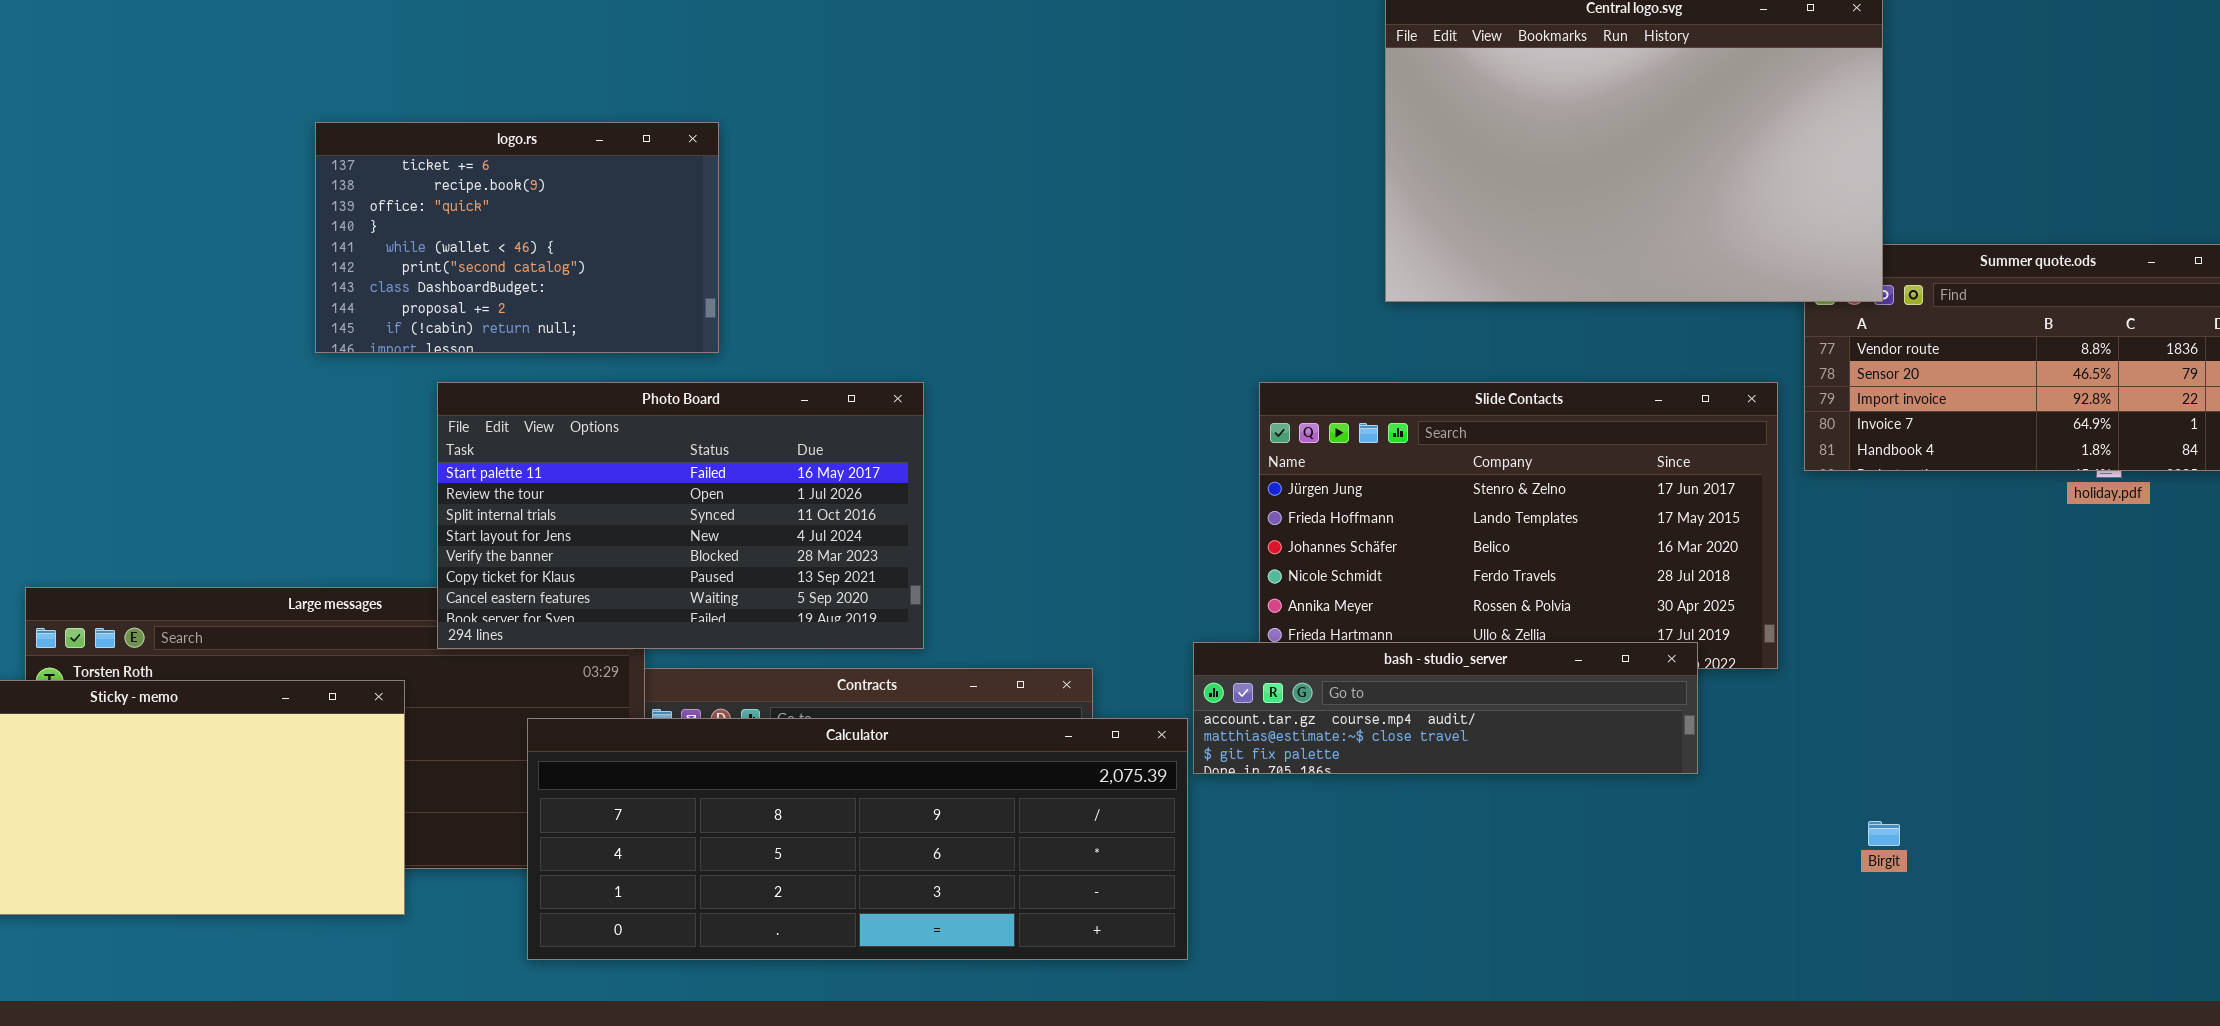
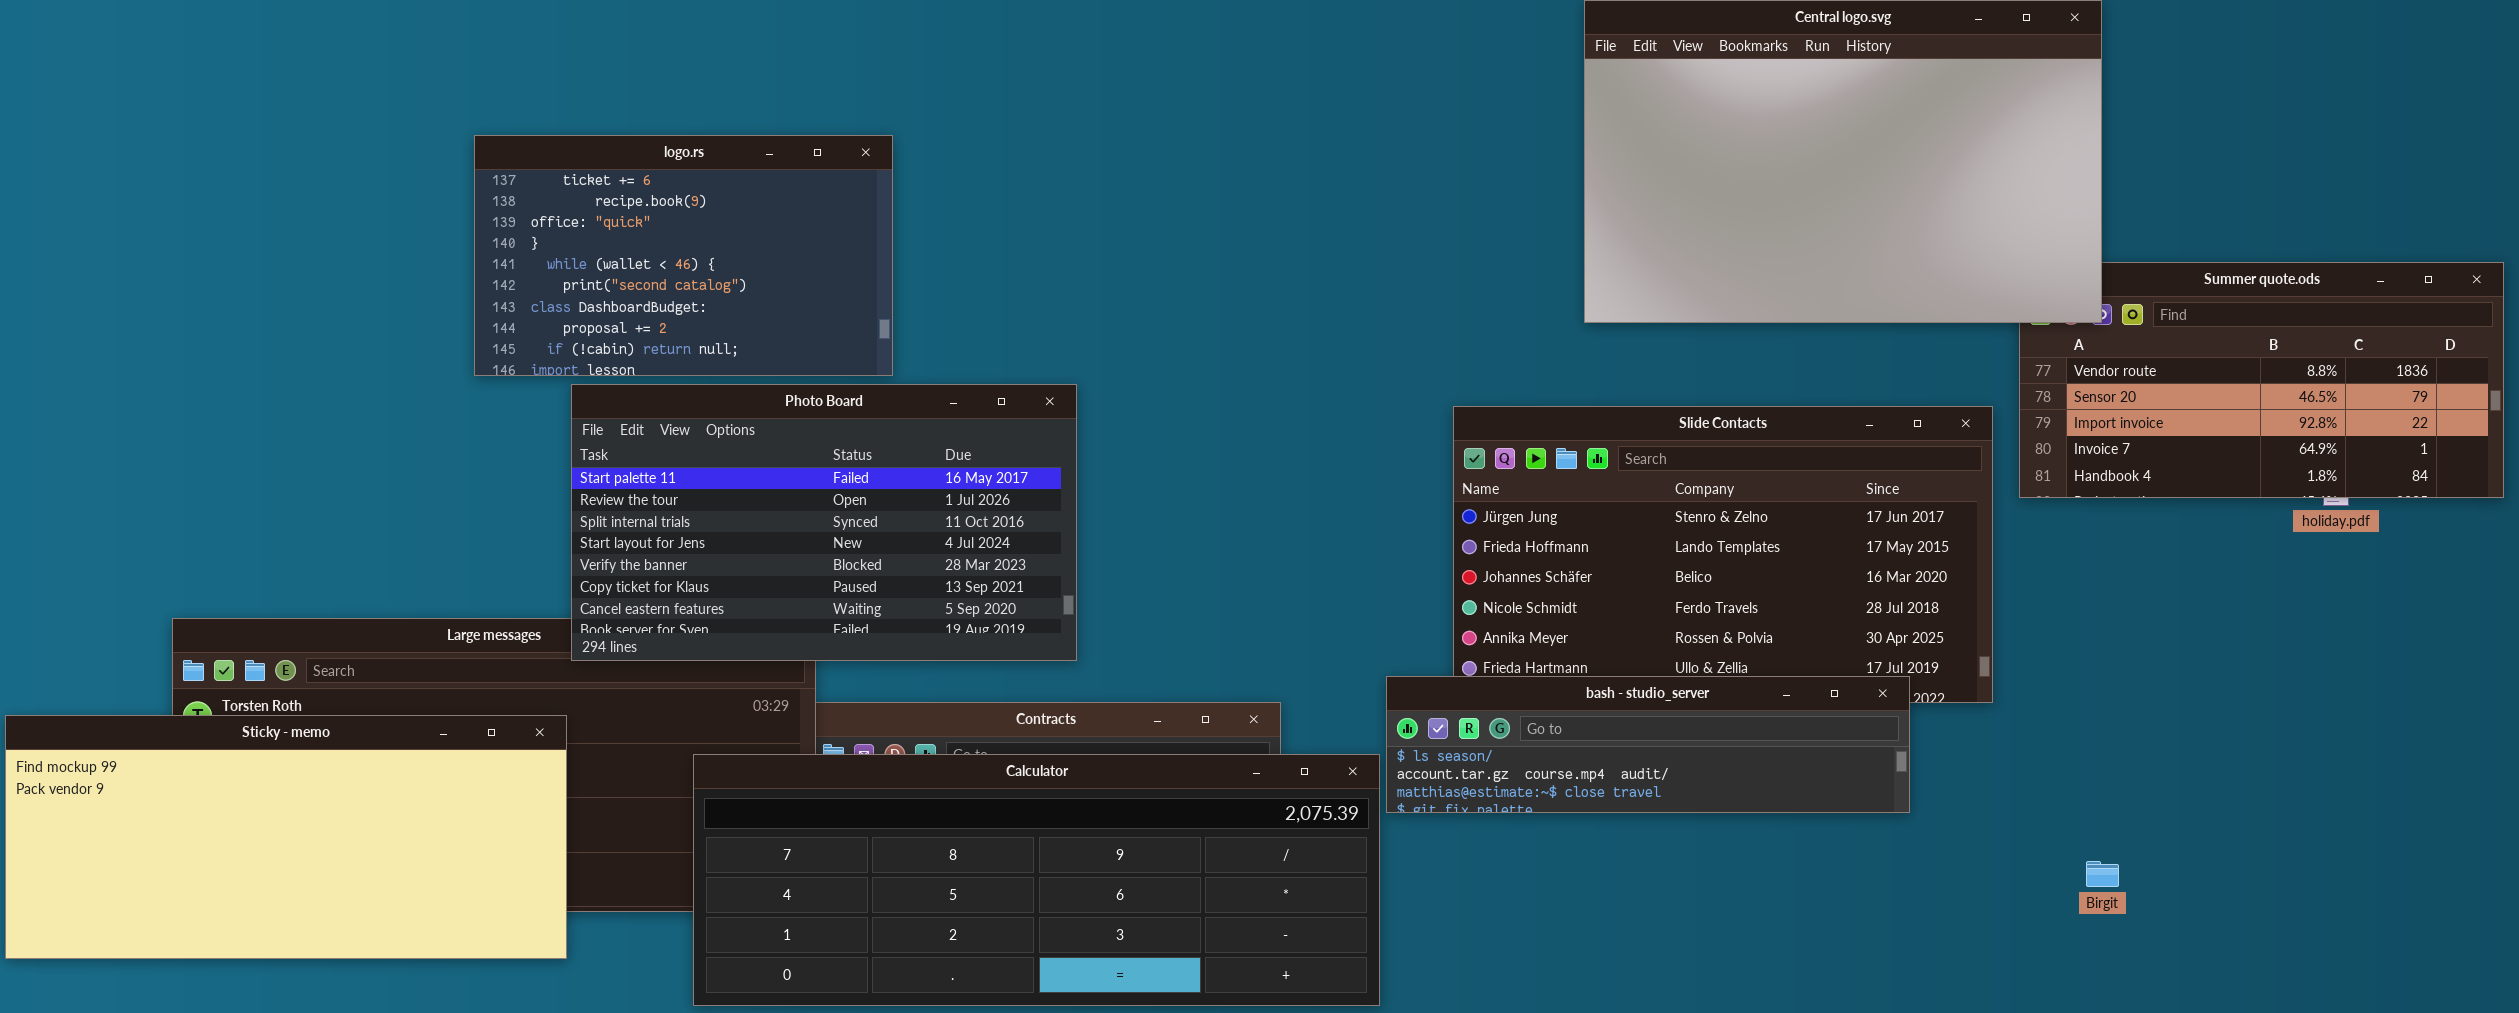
Photo Board: [437,382,924,649] -> [571,384,1077,661], moved
bash - studio_server: [1193,642,1698,774] -> [1386,676,1910,813], scrolled up 1 row

